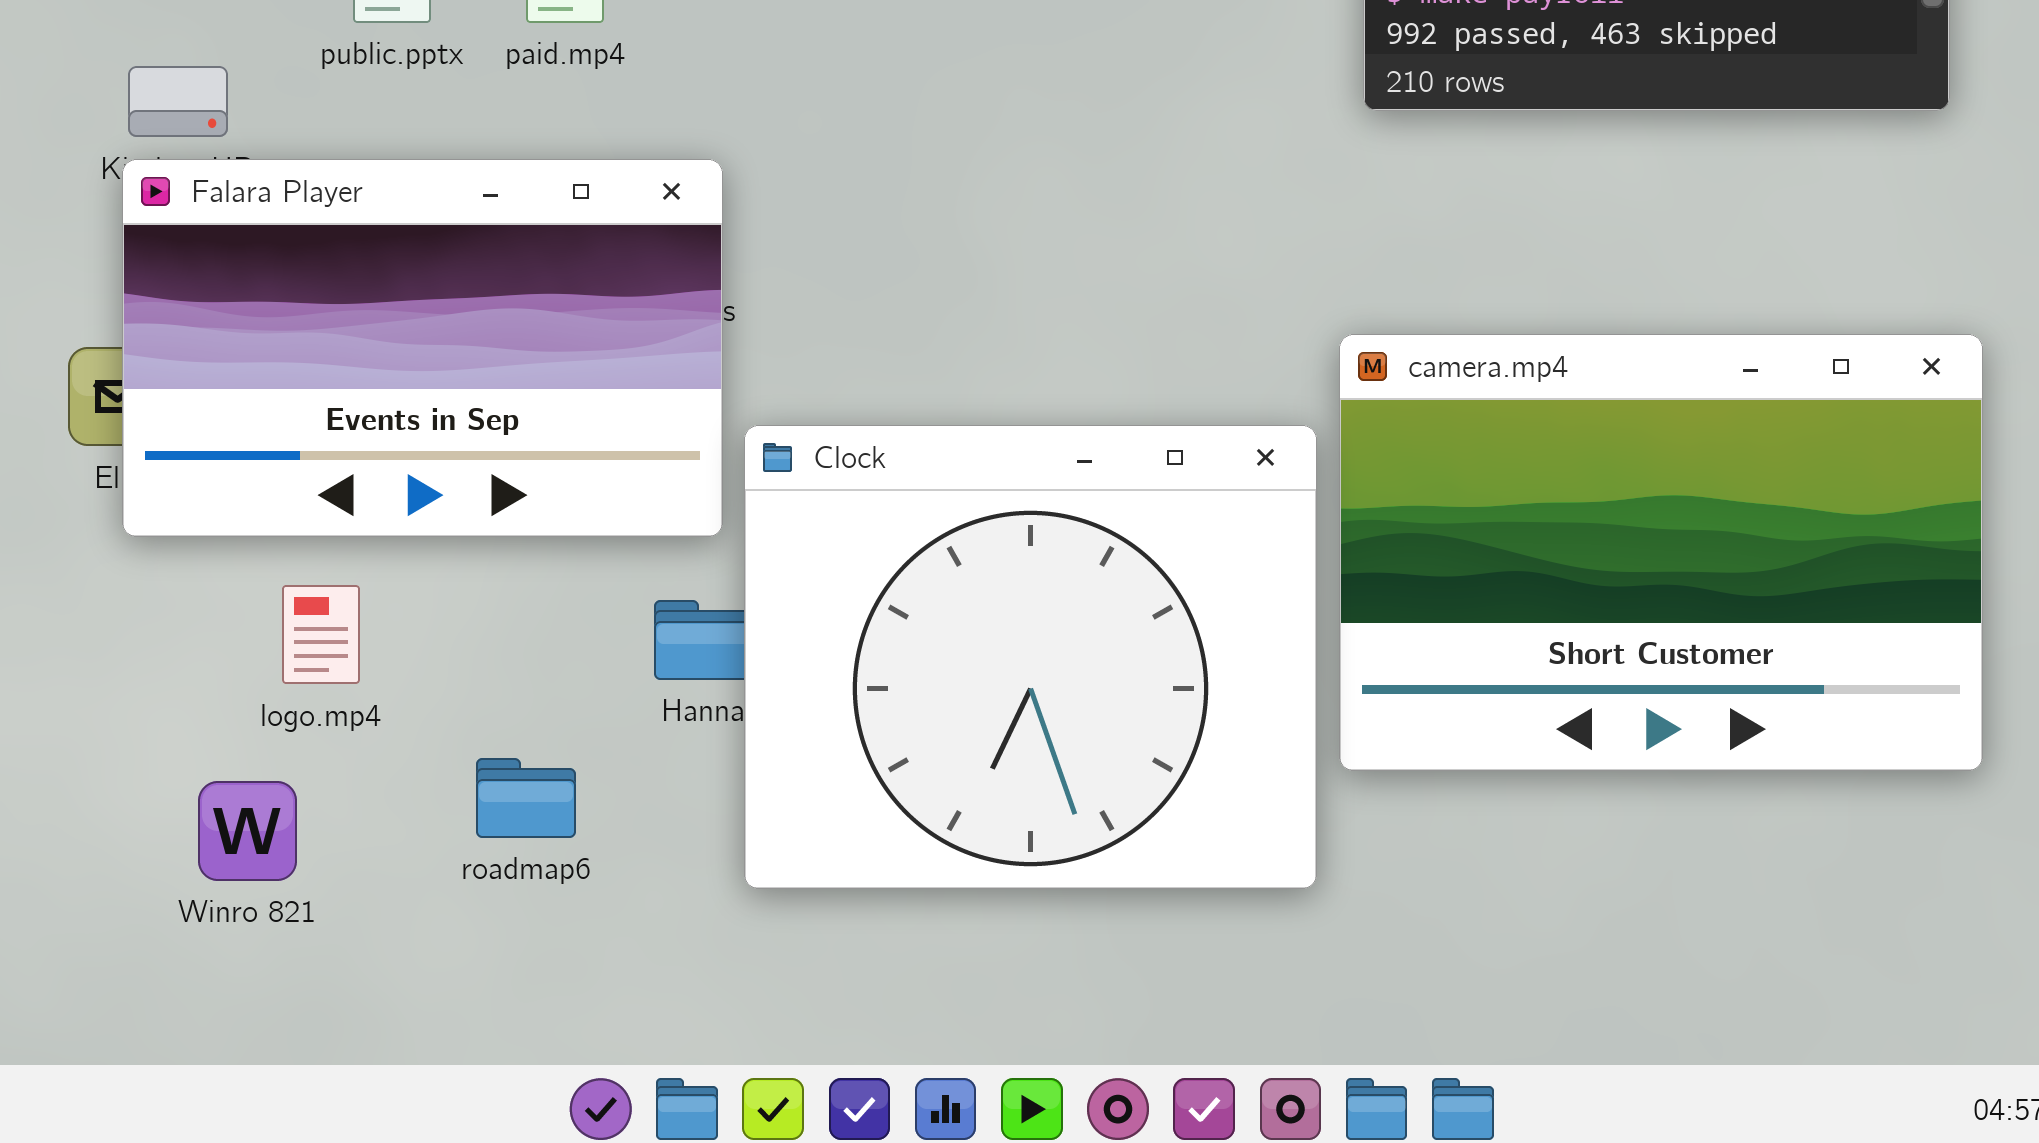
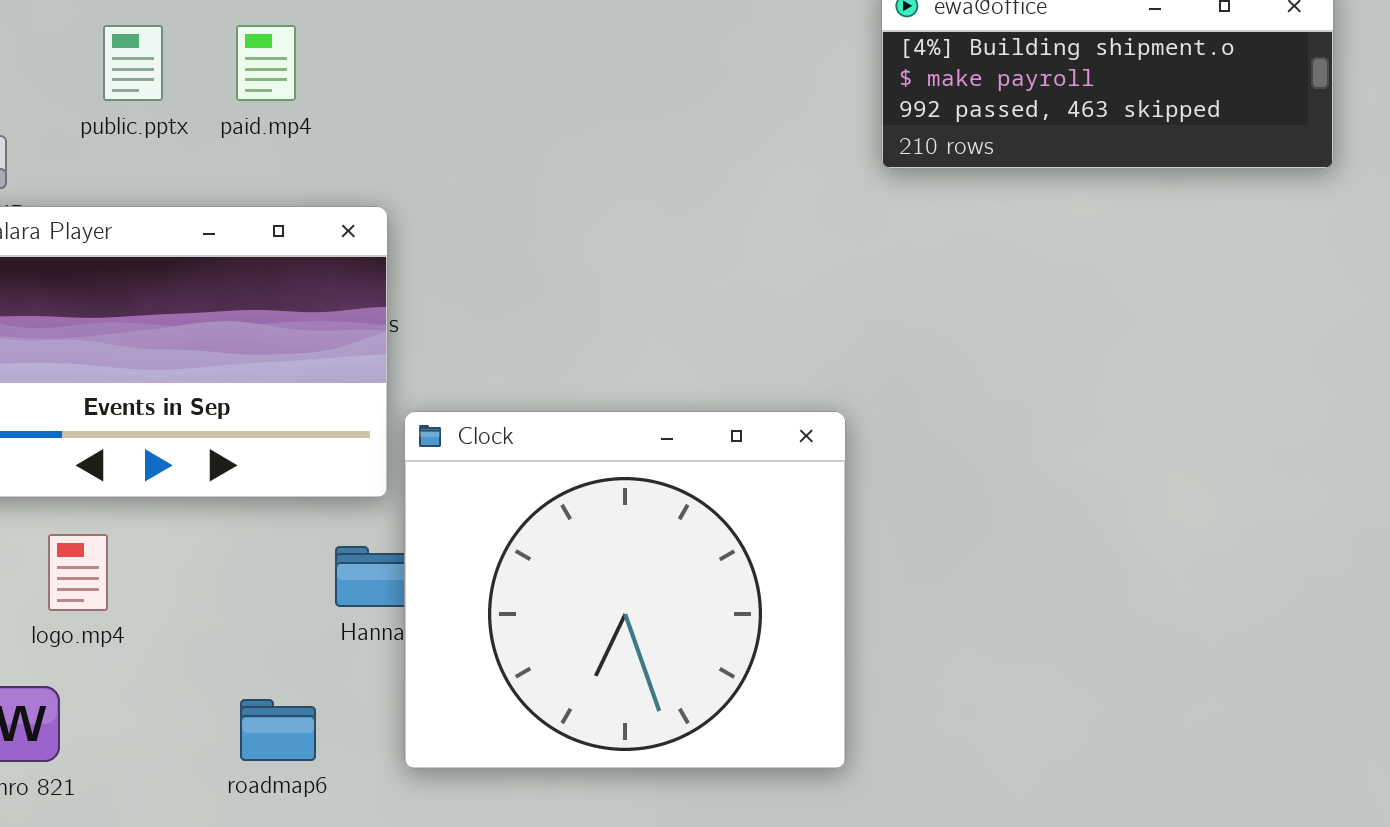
camera.mp4: [1339,334,1983,771] -> none, closed
roadmap6: [476,758,576,838] -> [240,699,316,761], moved

